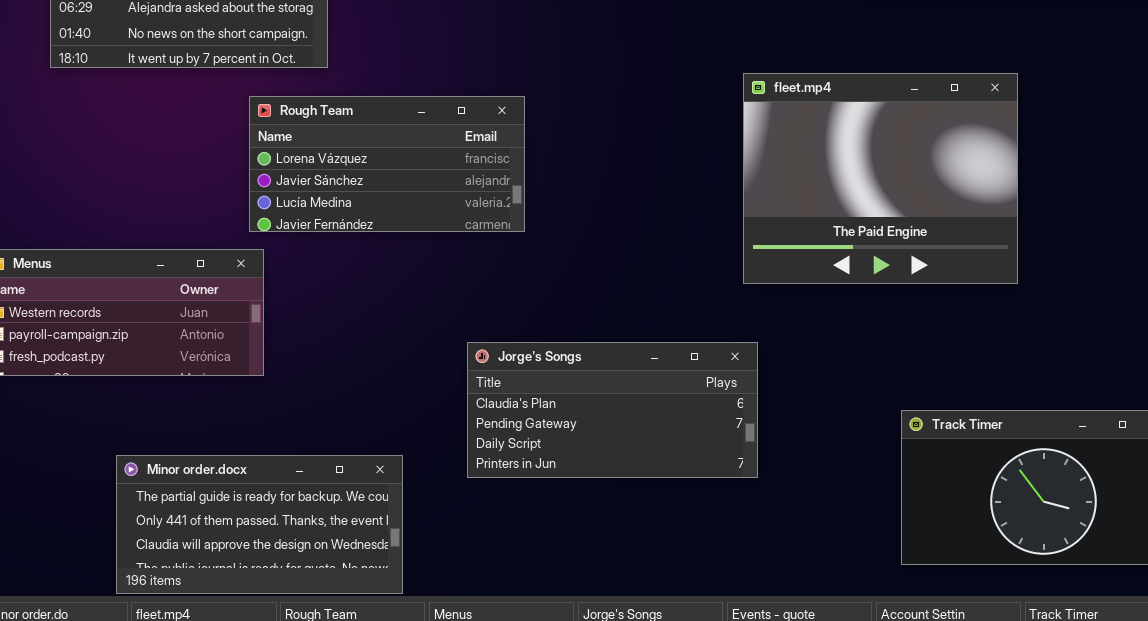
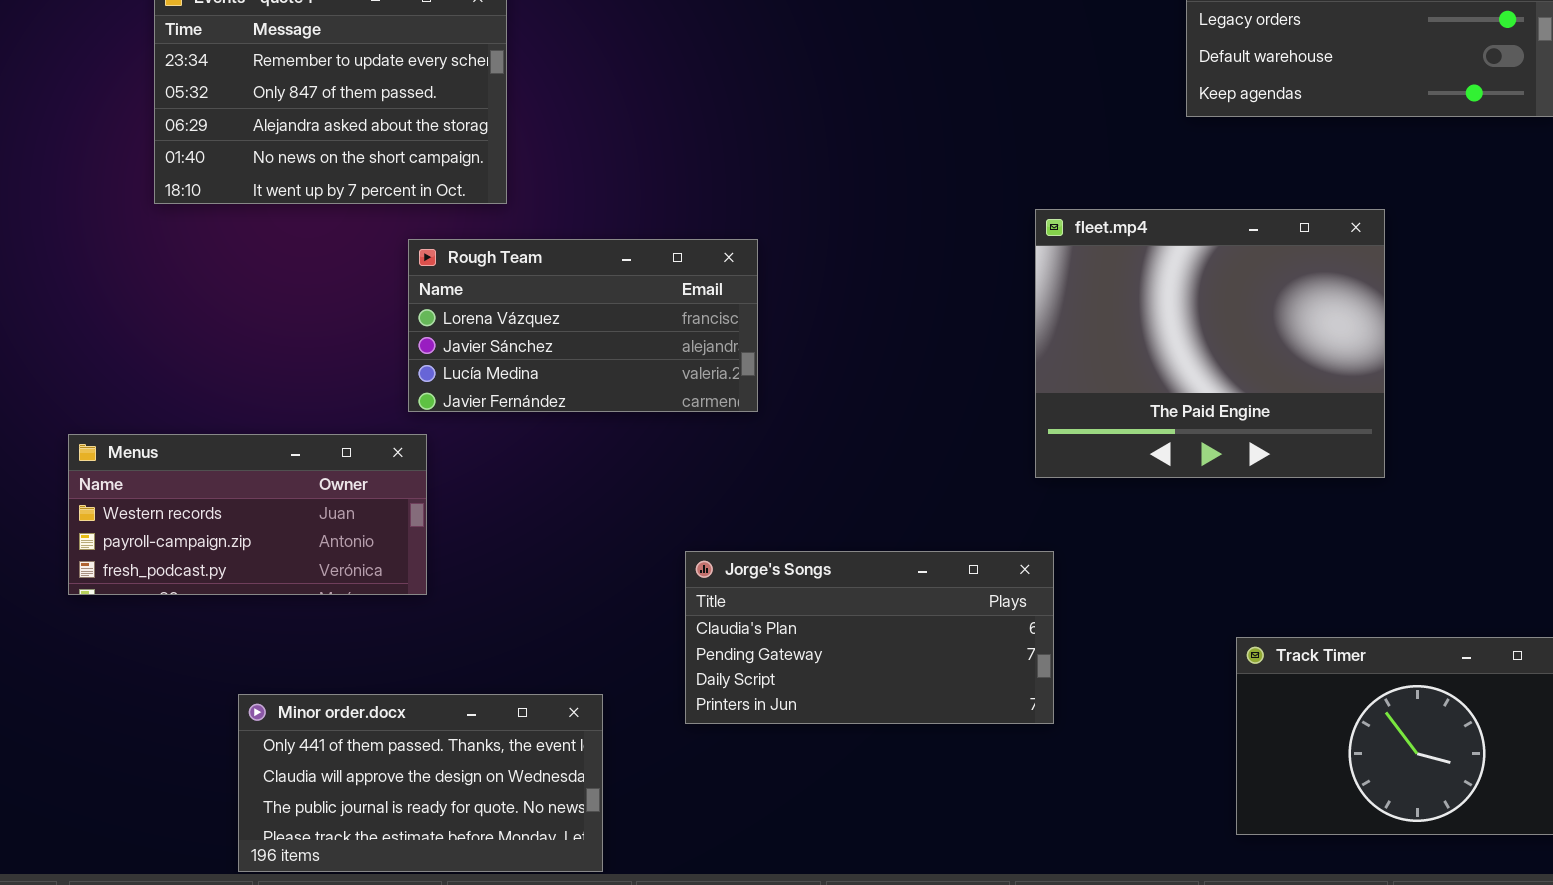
Minor order.docx: [116,455,403,594] -> [238,694,603,872], scrolled down 1 row

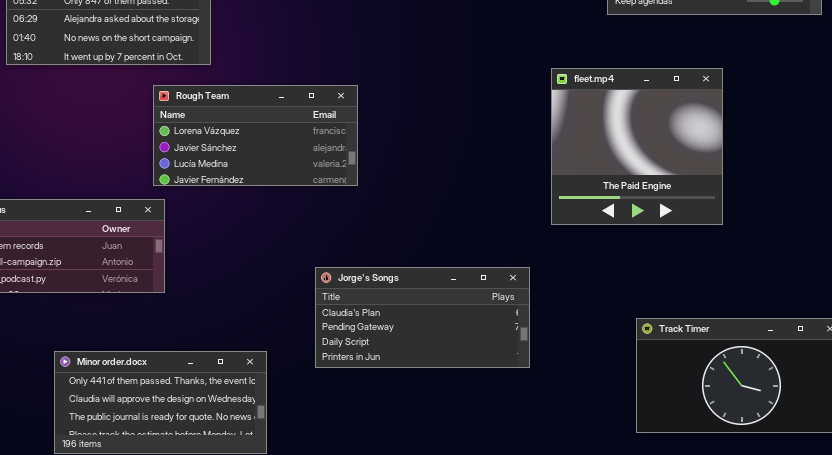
fleet.mp4: [1035,209,1385,478] -> [551,68,723,225], resized

